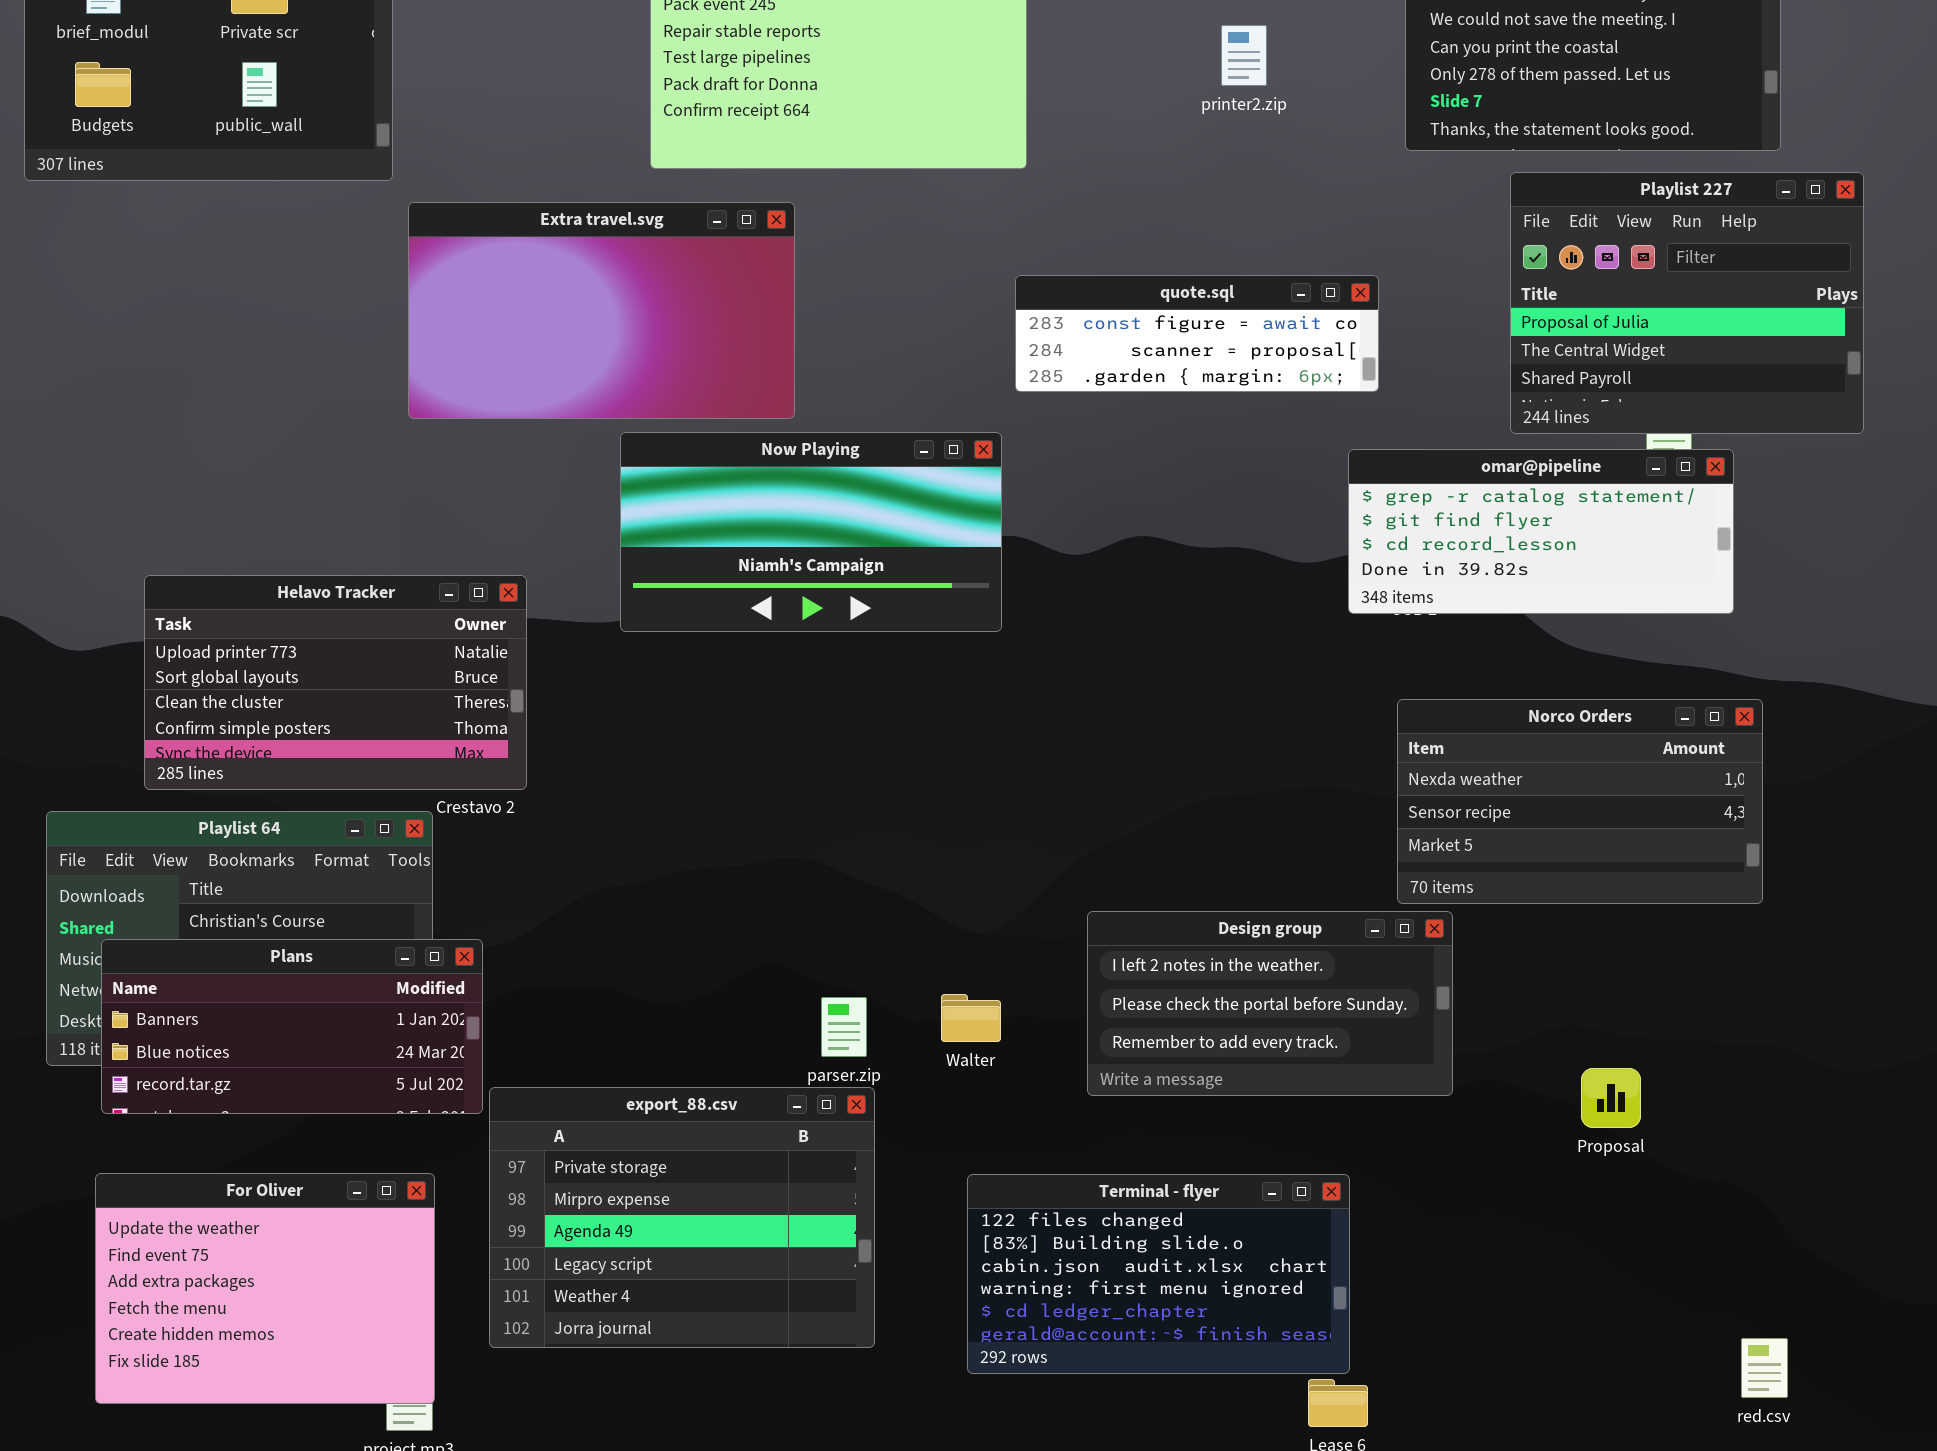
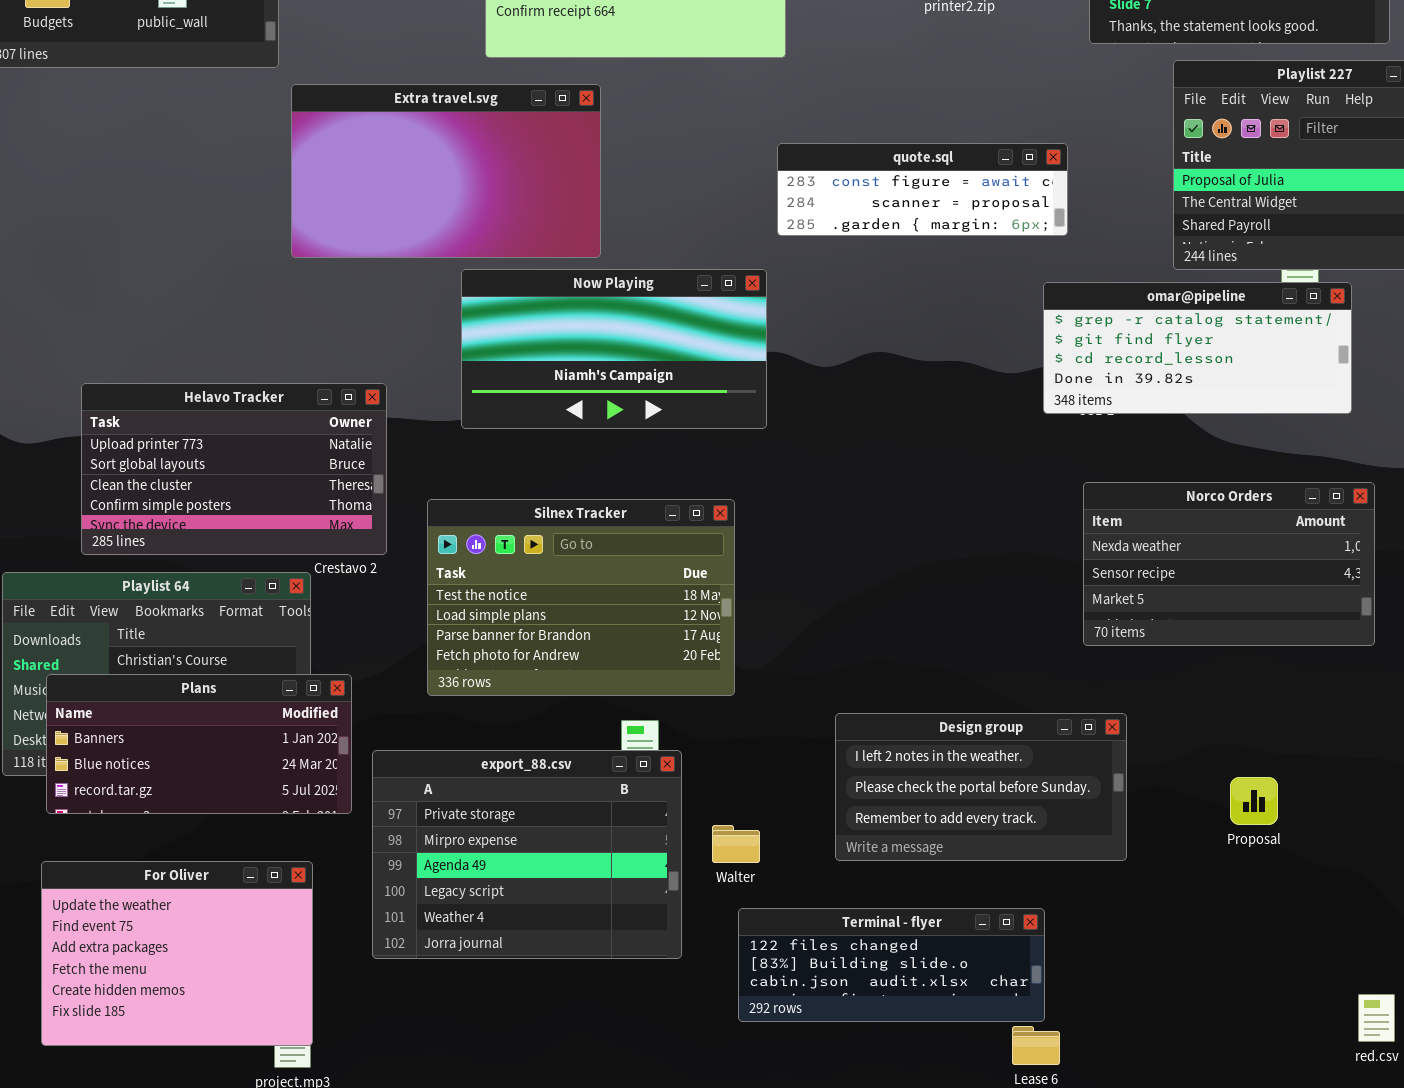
Silnex Tracker: none -> [427,499,735,696], opened
Design group: [1087,911,1453,1096] -> [835,713,1127,861], moved
Walter: [941,994,1001,1042] -> [712,825,760,863], moved
export_88.csv: [489,1087,875,1348] -> [372,750,682,959], moved
Terminal - flyer: [967,1174,1350,1374] -> [738,908,1045,1022], resized

